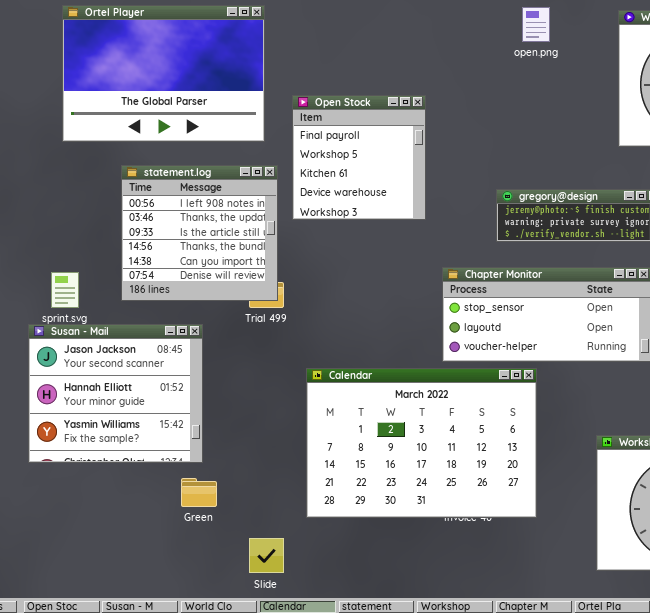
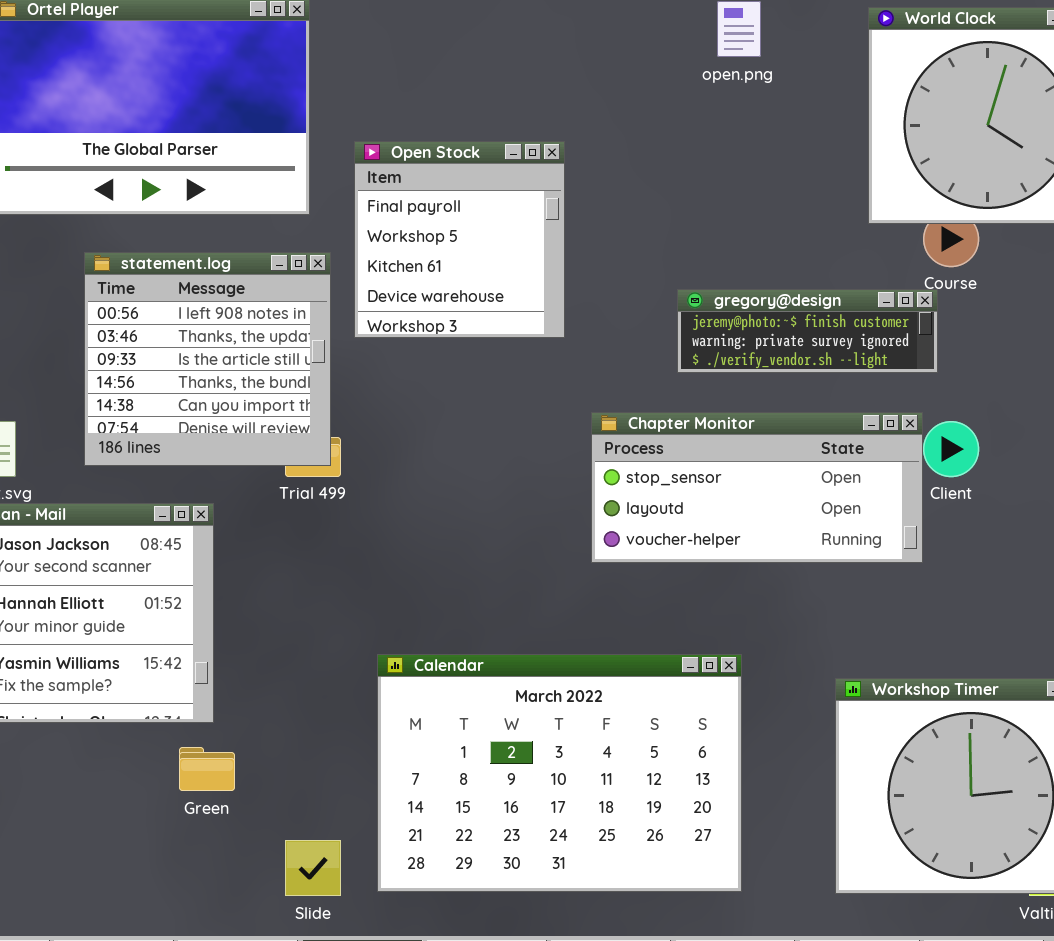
Calendar: [306,368,537,518] -> [377,654,742,892], moved

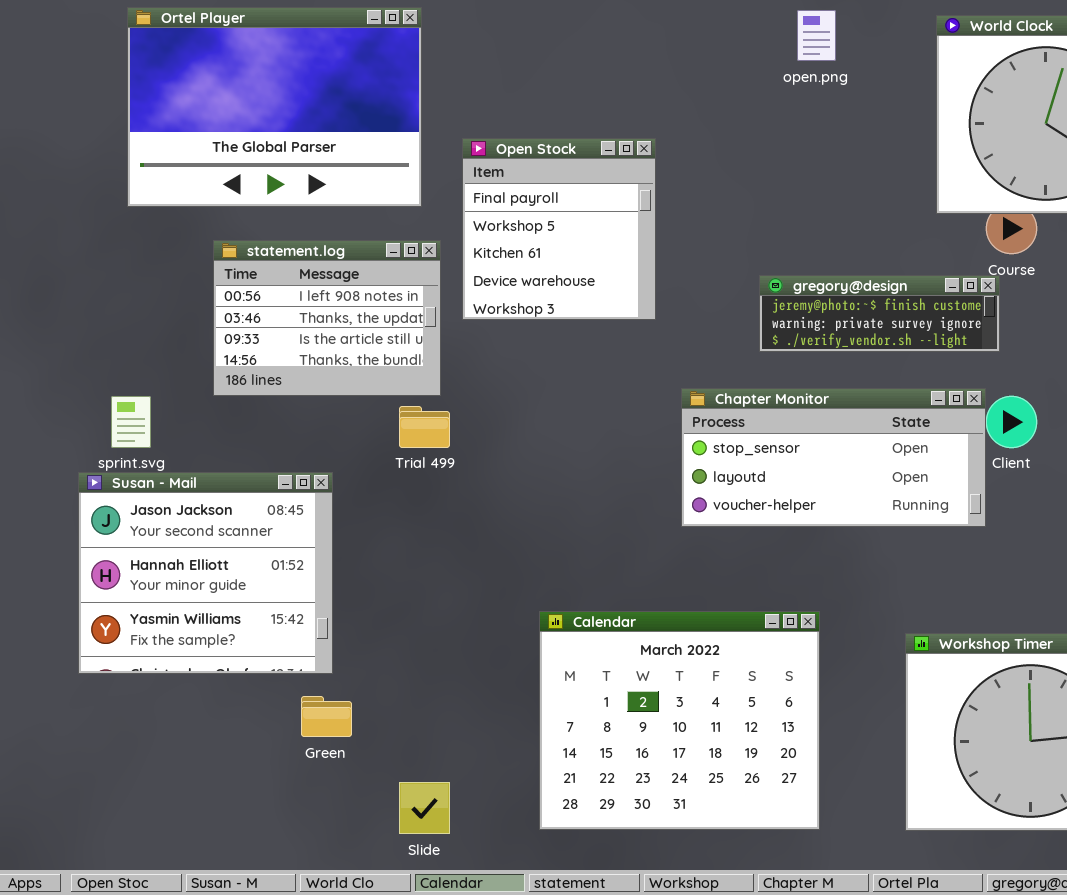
statement.log: [84,252,331,466] -> [213,240,441,396], resized
Calendar: [377,654,742,892] -> [539,611,820,830], resized

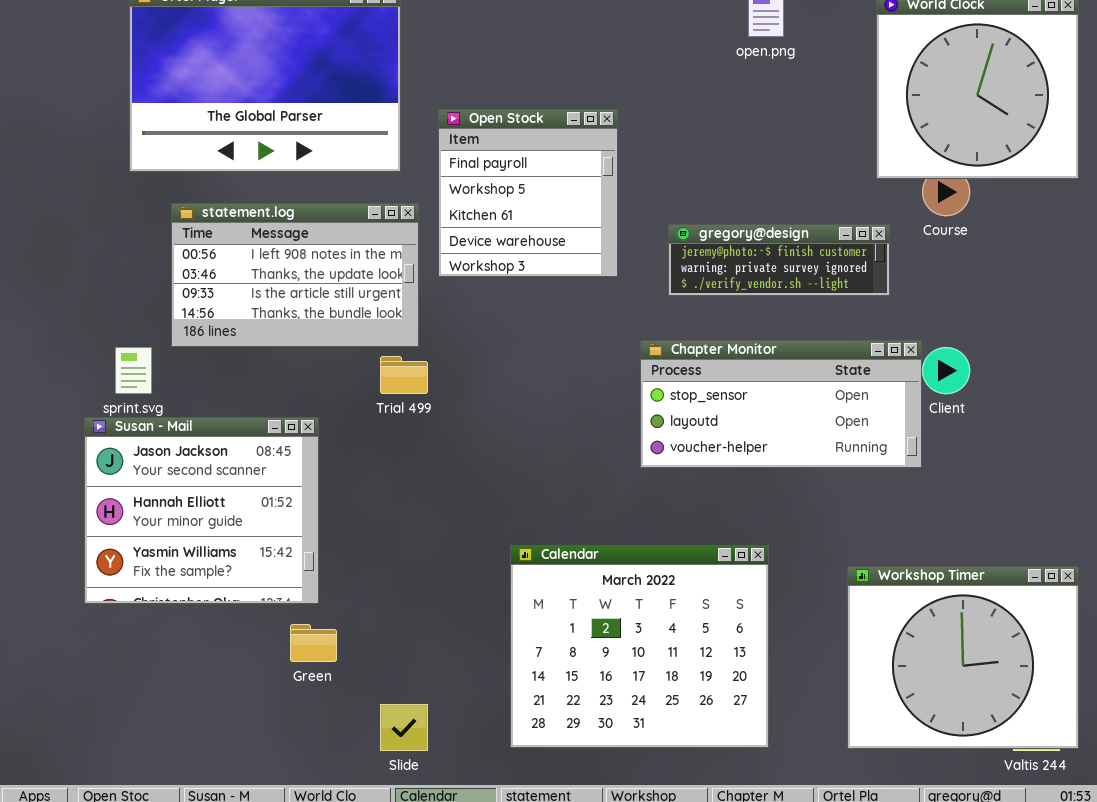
statement.log: [213,240,441,396] -> [171,203,419,347], resized
gregory@design: [759,275,1000,352] -> [668,224,890,296], moved

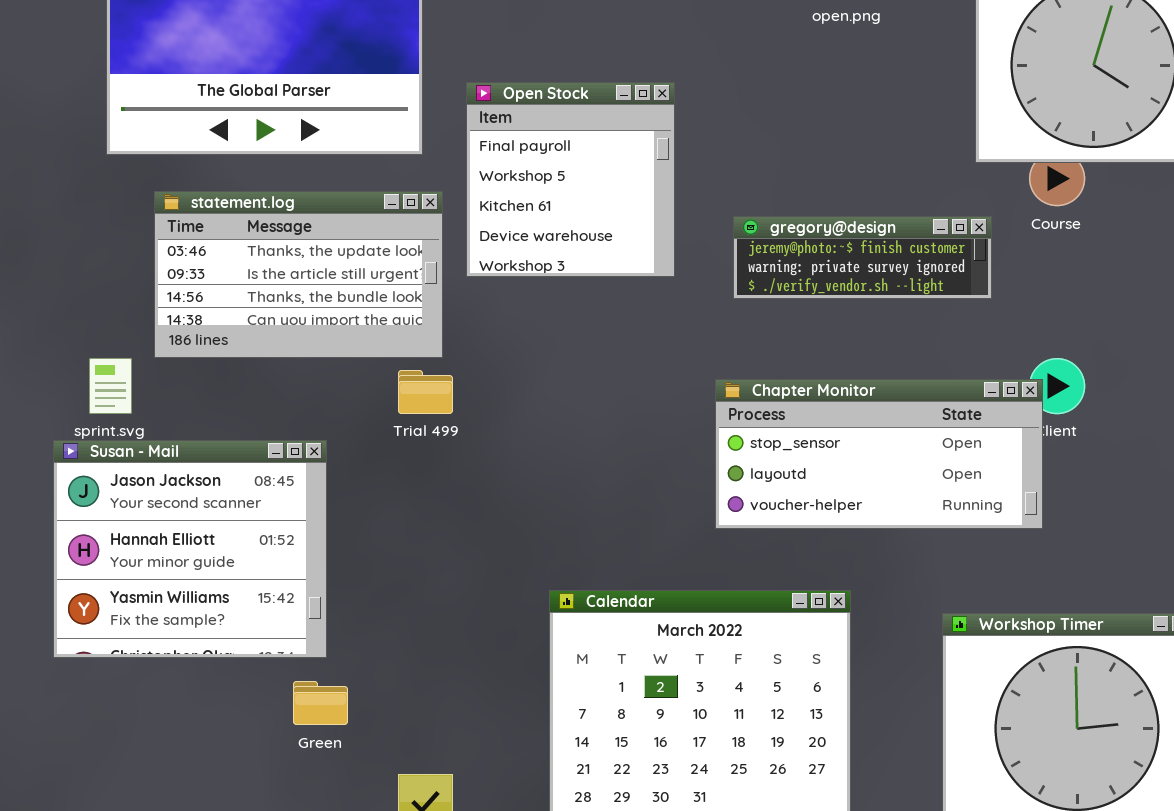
statement.log: [171,203,419,347] -> [154,191,443,358], scrolled down 1 row
Chapter Monitor: [640,340,922,468] -> [715,379,1043,529], moved

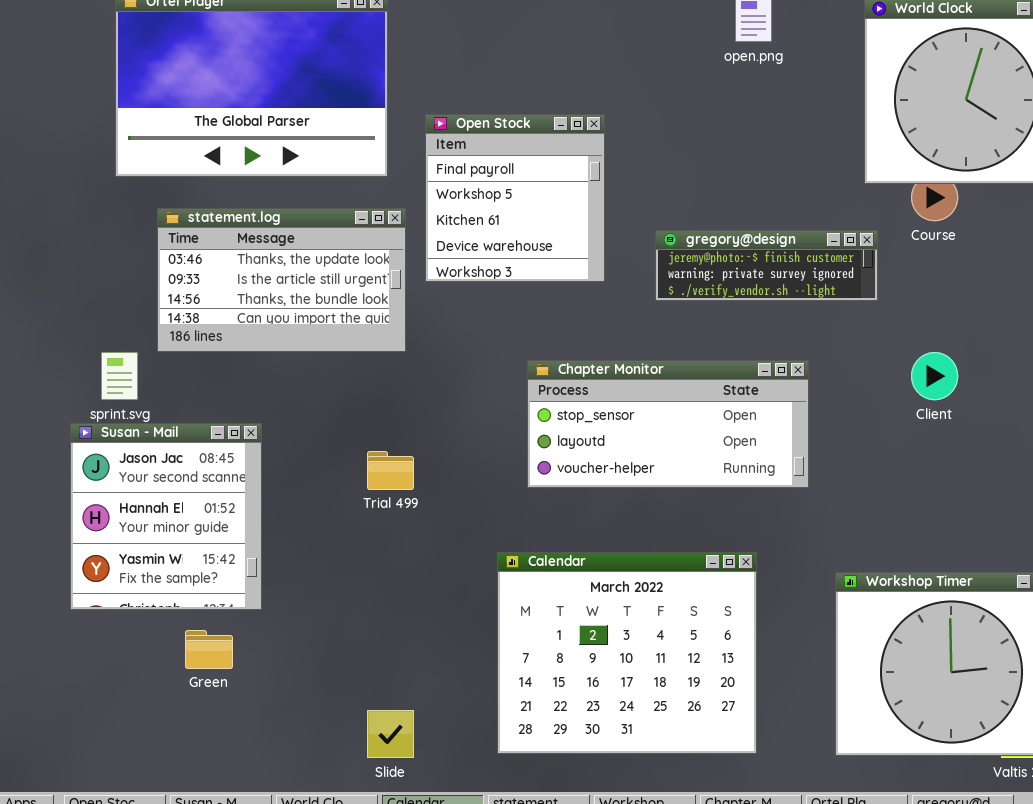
Trial 499: [398,370,453,414] -> [367,451,414,490], moved
Chapter Monitor: [715,379,1043,529] -> [527,360,809,488], moved
Susan - Mail: [53,440,327,658] -> [70,423,262,610], resized
Green: [293,681,348,725] -> [185,630,233,669], moved

